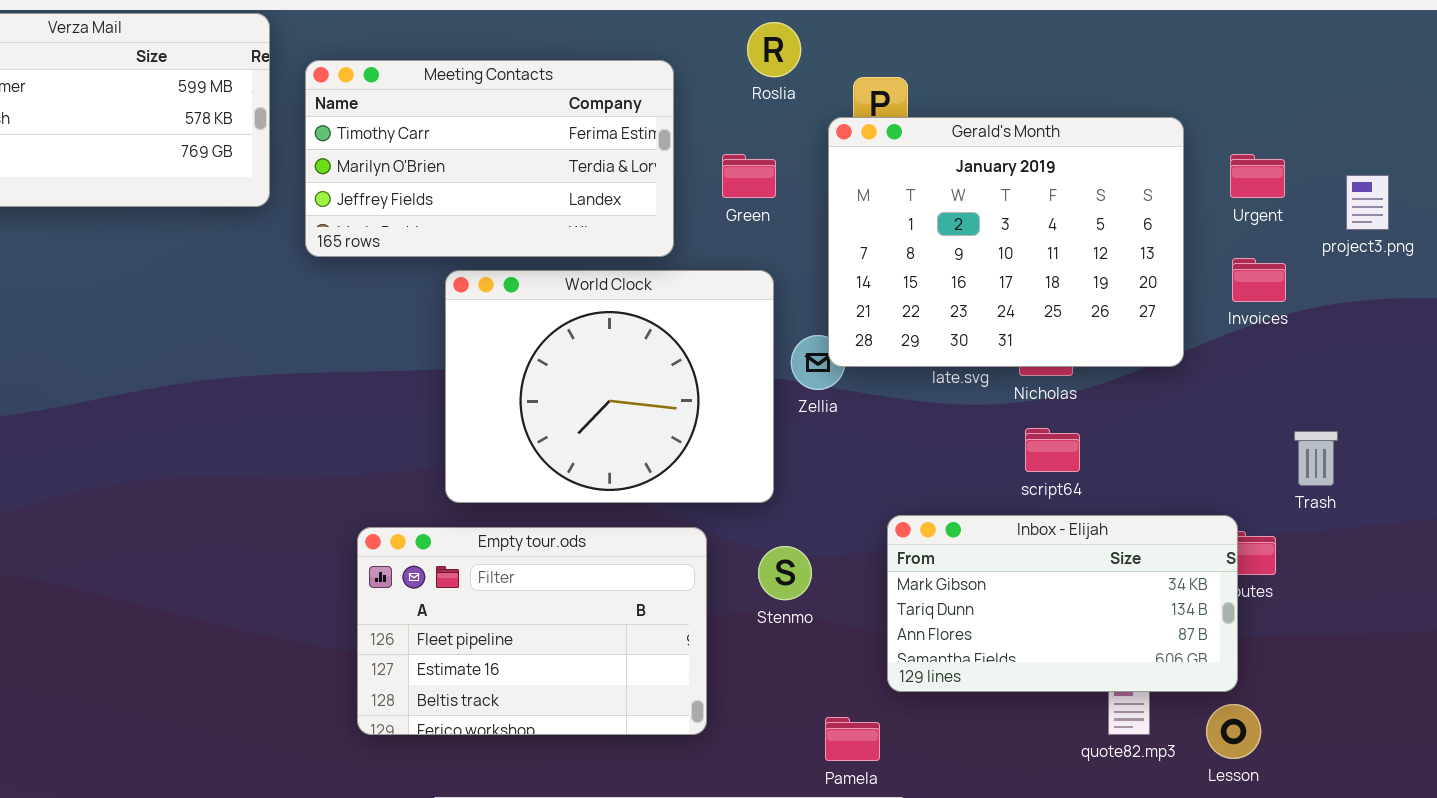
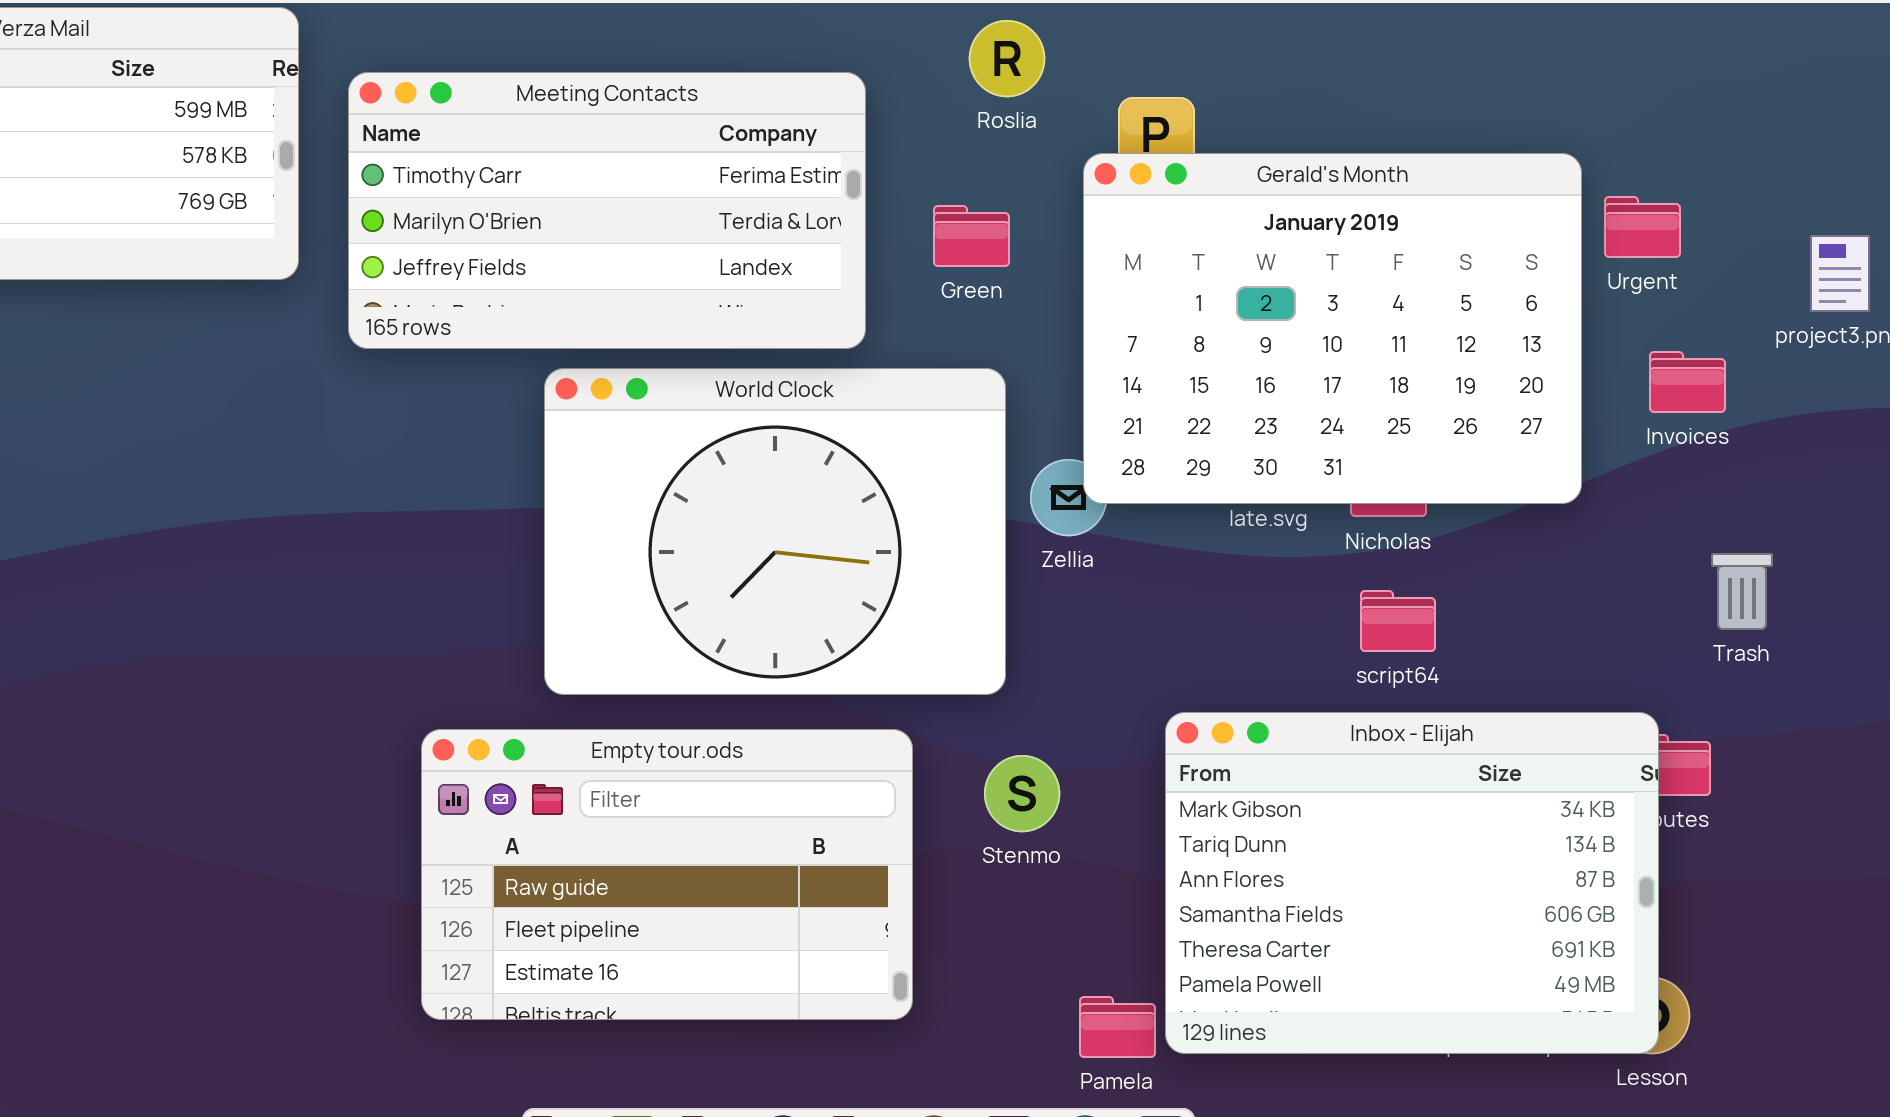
Urgent: [1230,154,1285,198] -> [1604,196,1681,258], moved
Trash: [1294,431,1338,486] -> [1711,553,1773,630], moved
Inbox - Elijah: [887,515,1238,692] -> [1165,712,1659,1054], resized
Empty tour.ods: [357,527,707,735] -> [421,729,913,1020], scrolled up 1 row

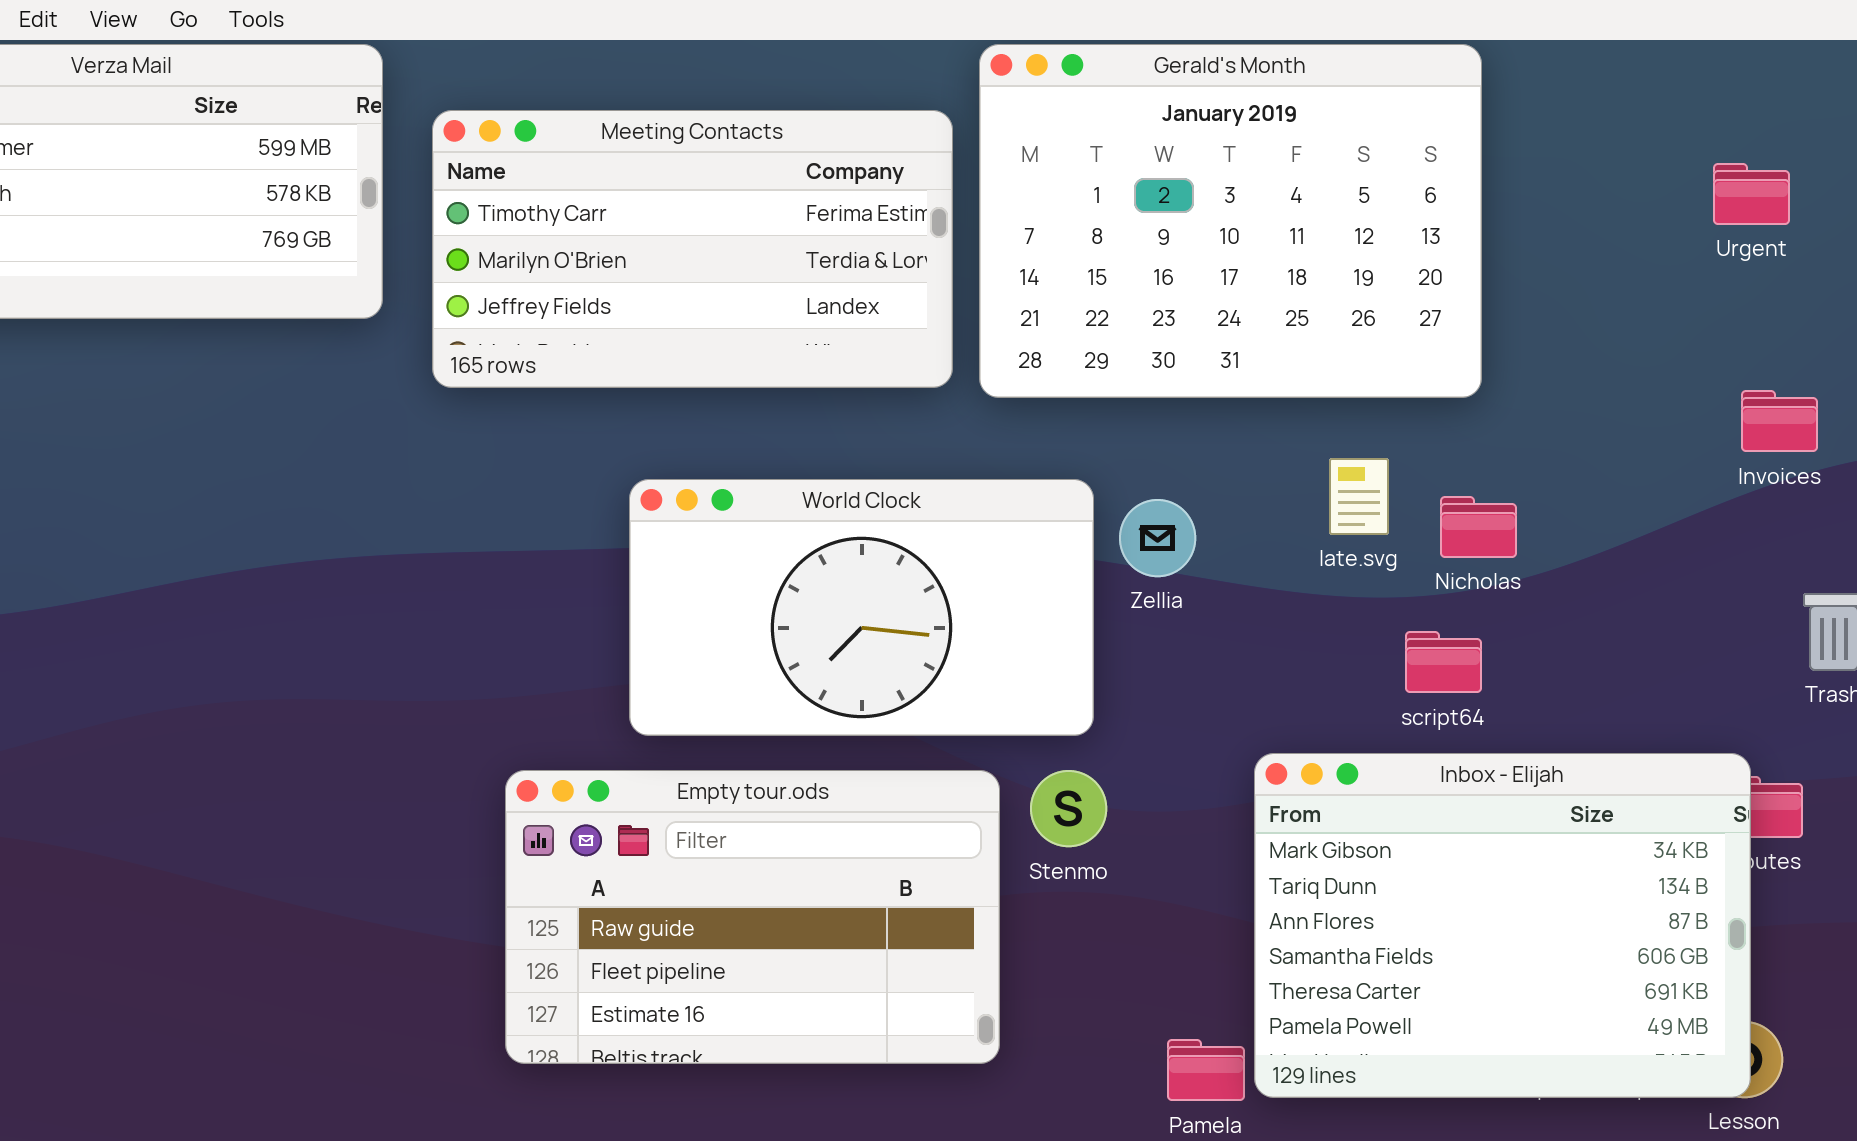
Gerald's Month: [1083,153,1582,504] -> [979,44,1482,398], moved
Urgent: [1604,196,1681,258] -> [1713,163,1790,225], moved
World Clock: [544,368,1006,695] -> [629,479,1094,736], resized
script64: [1360,590,1436,652] -> [1405,631,1482,693], moved
Stenmo: [984,755,1060,832] -> [1030,770,1107,847], moved

